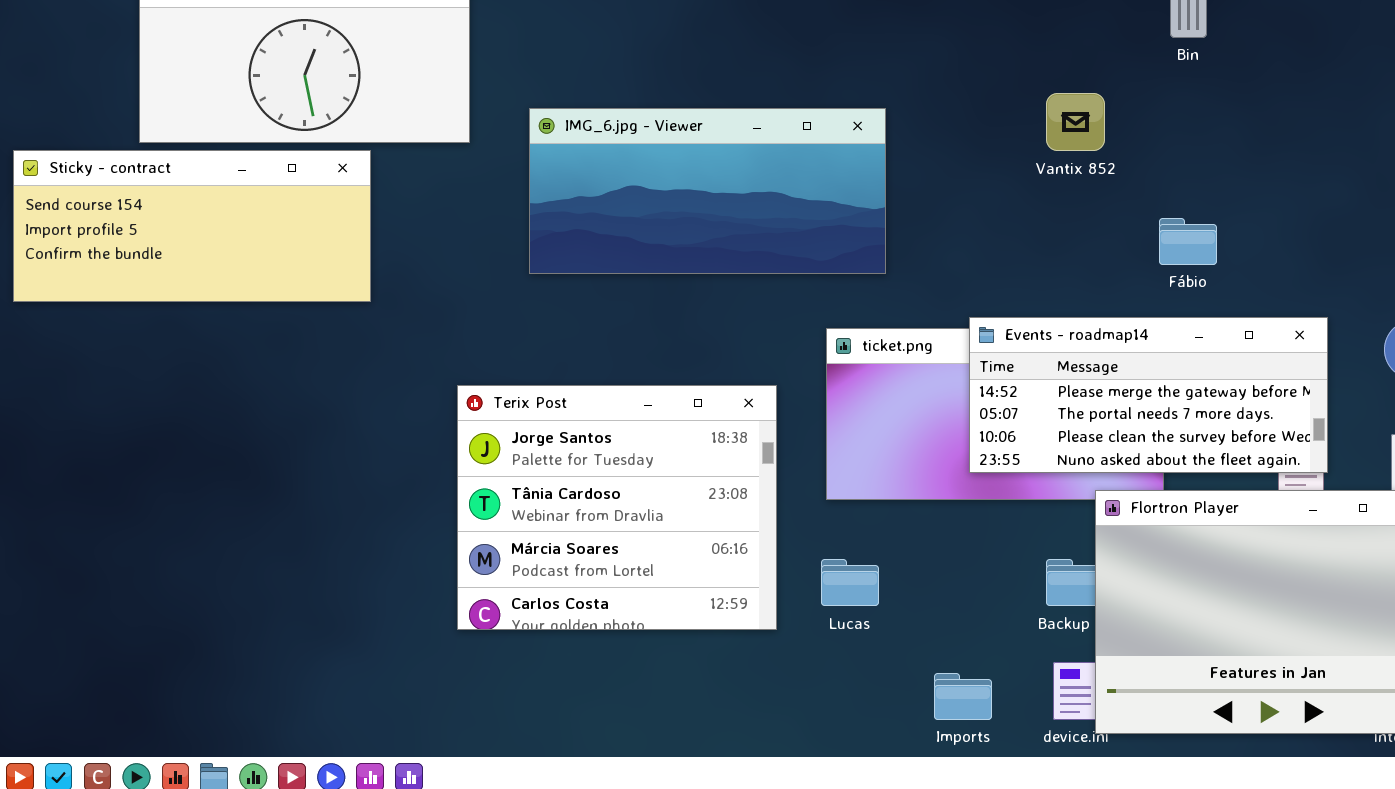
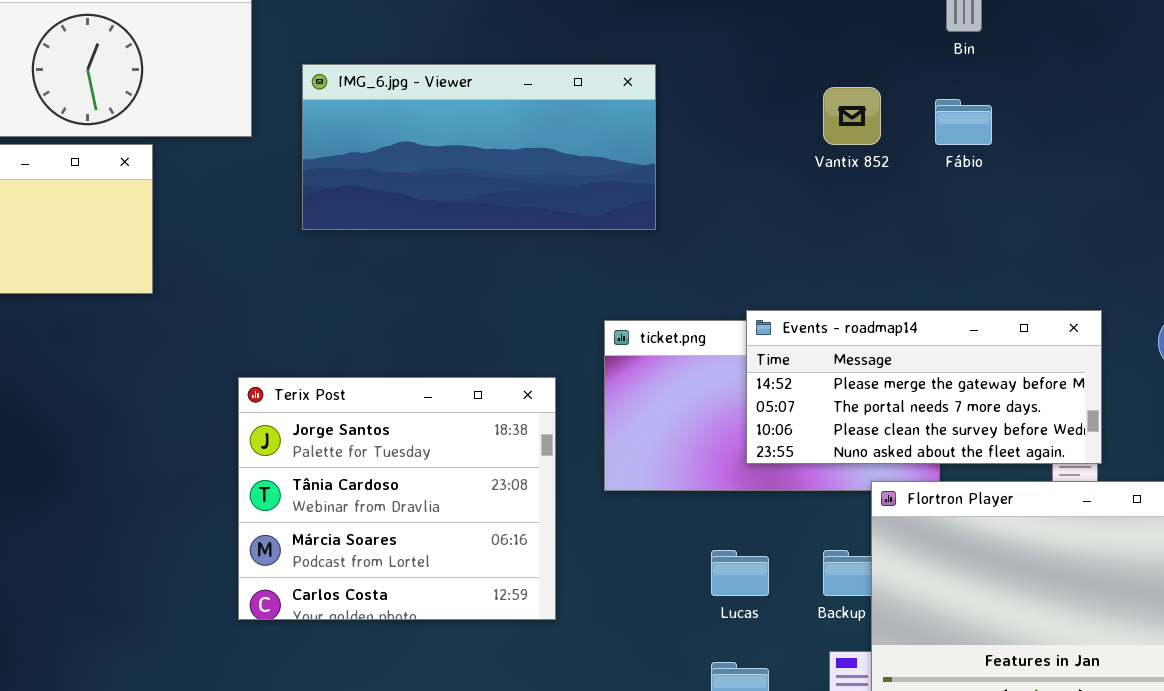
IMG_6.jpg - Viewer: [529,108,886,274] -> [302,64,656,230], moved
Fábio: [1159,218,1217,265] -> [935,99,992,145], moved
Lucas: [821,559,879,606] -> [711,550,769,596], moved

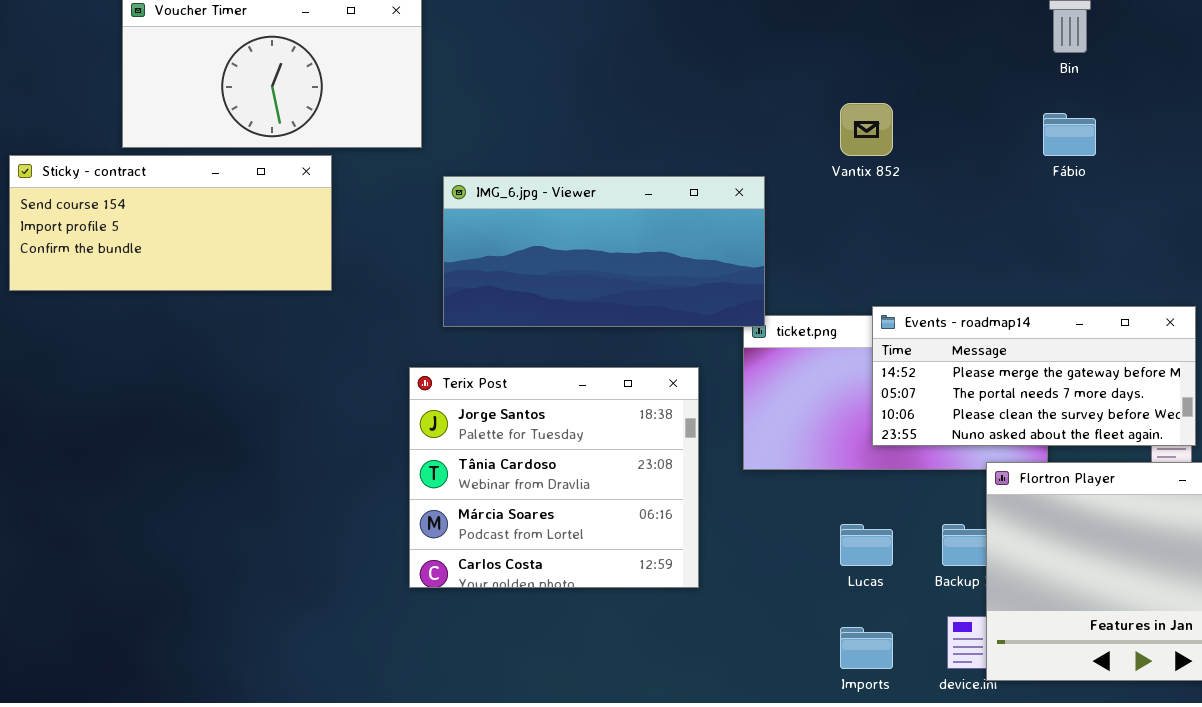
IMG_6.jpg - Viewer: [302,64,656,230] -> [443,176,765,327], moved
Vantix 852: [823,87,881,145] -> [840,103,893,156], moved

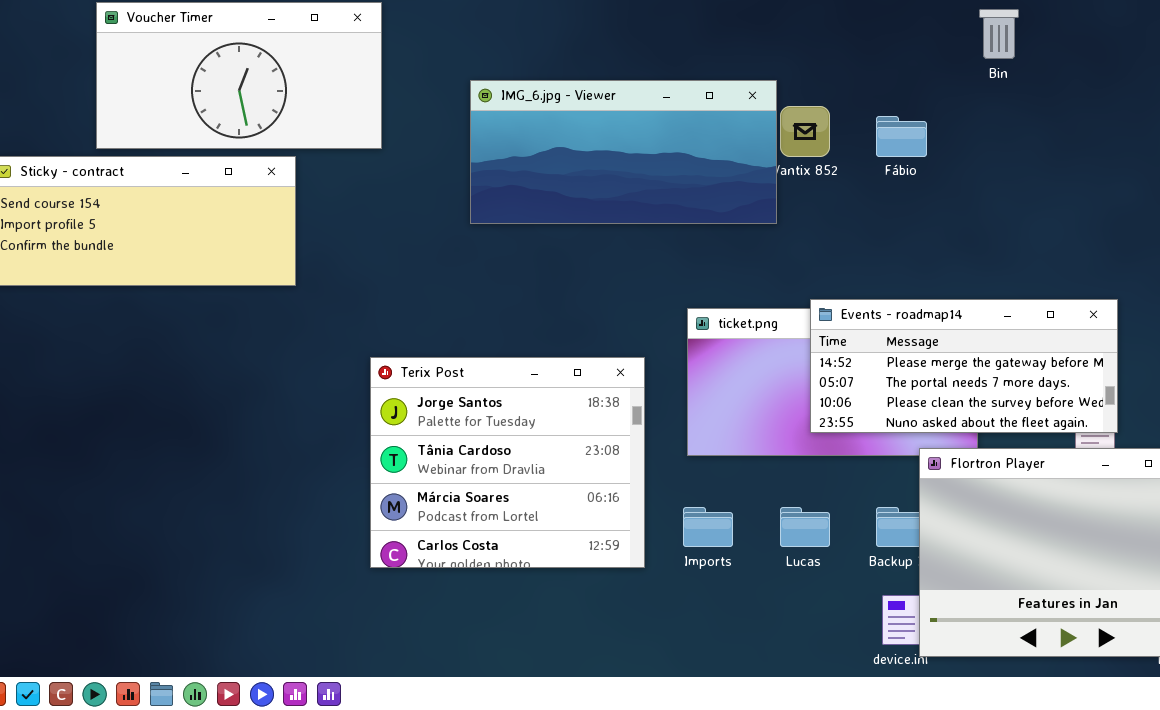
Fábio: [1043,113,1096,156] -> [876,116,927,157], moved
IMG_6.jpg - Viewer: [443,176,765,327] -> [470,80,777,224], moved
Imports: [840,627,893,669] -> [683,507,733,547], moved

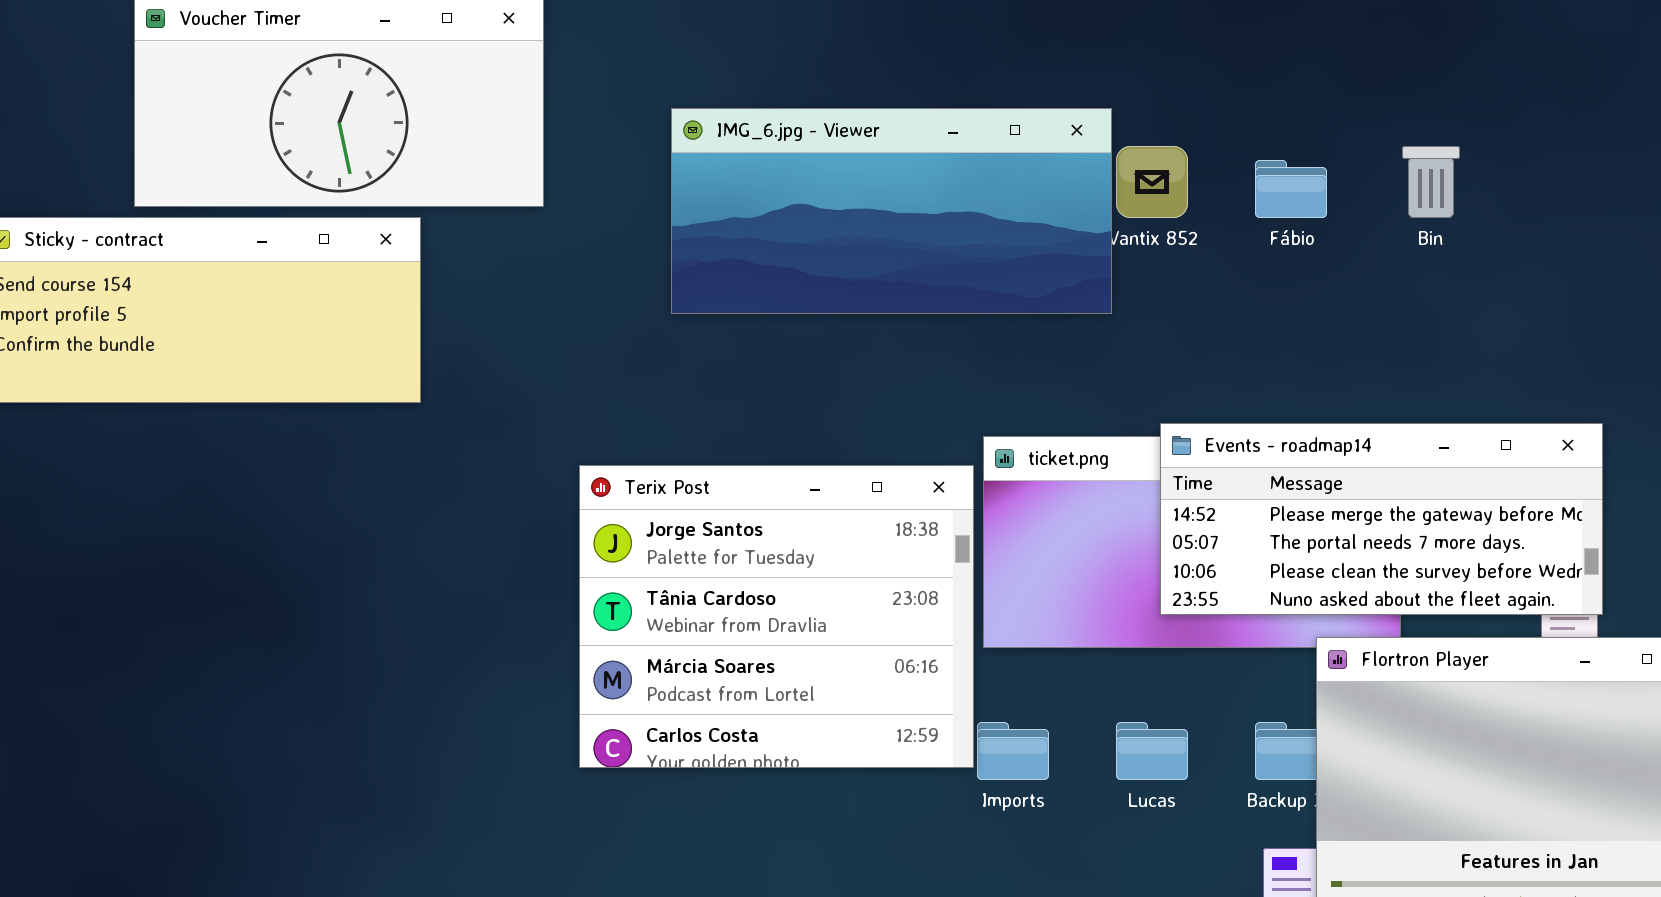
Bin: [979,9,1019,59] -> [1402,146,1460,218], moved
Terix Post: [370,357,645,568] -> [579,465,974,768], moved

